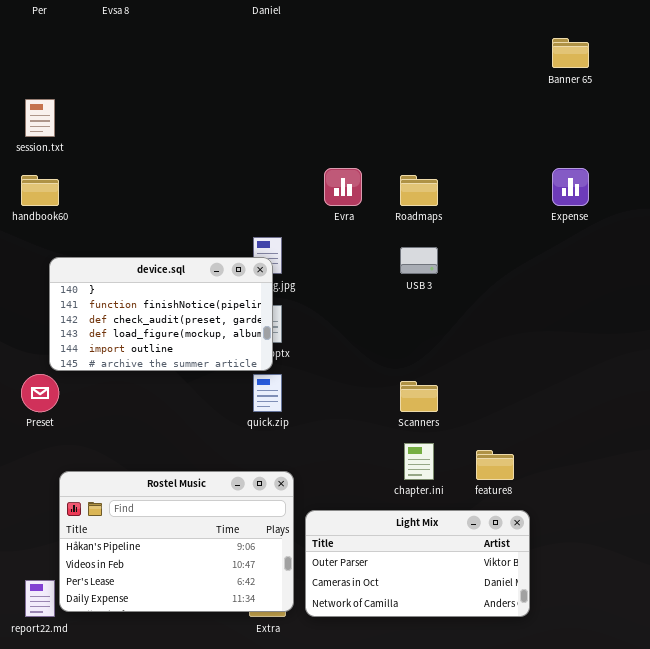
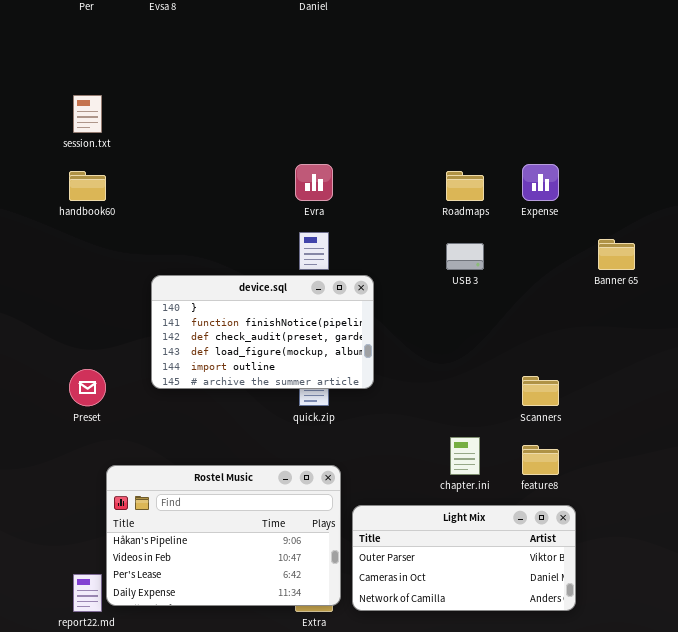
Banner 65: [552,38,589,68] -> [598,239,635,270], moved
Evra: [324,168,362,206] -> [295,164,333,201], moved
Expense: [552,168,589,206] -> [522,164,559,201], moved
device.sql: [49,257,273,371] -> [151,275,374,389], moved
Scanners: [400,381,438,412] -> [522,376,559,406], moved

